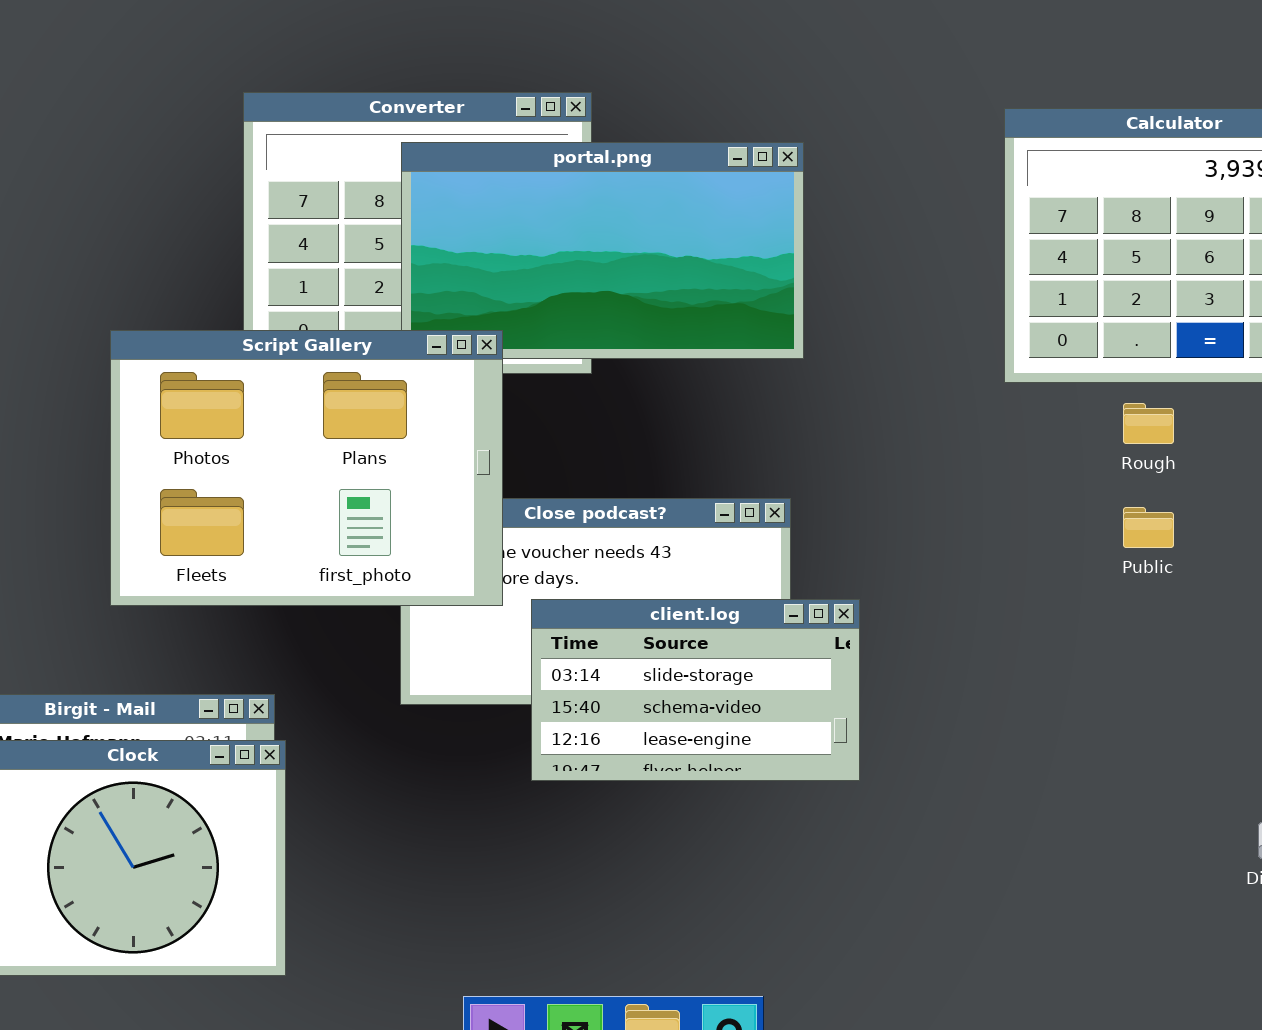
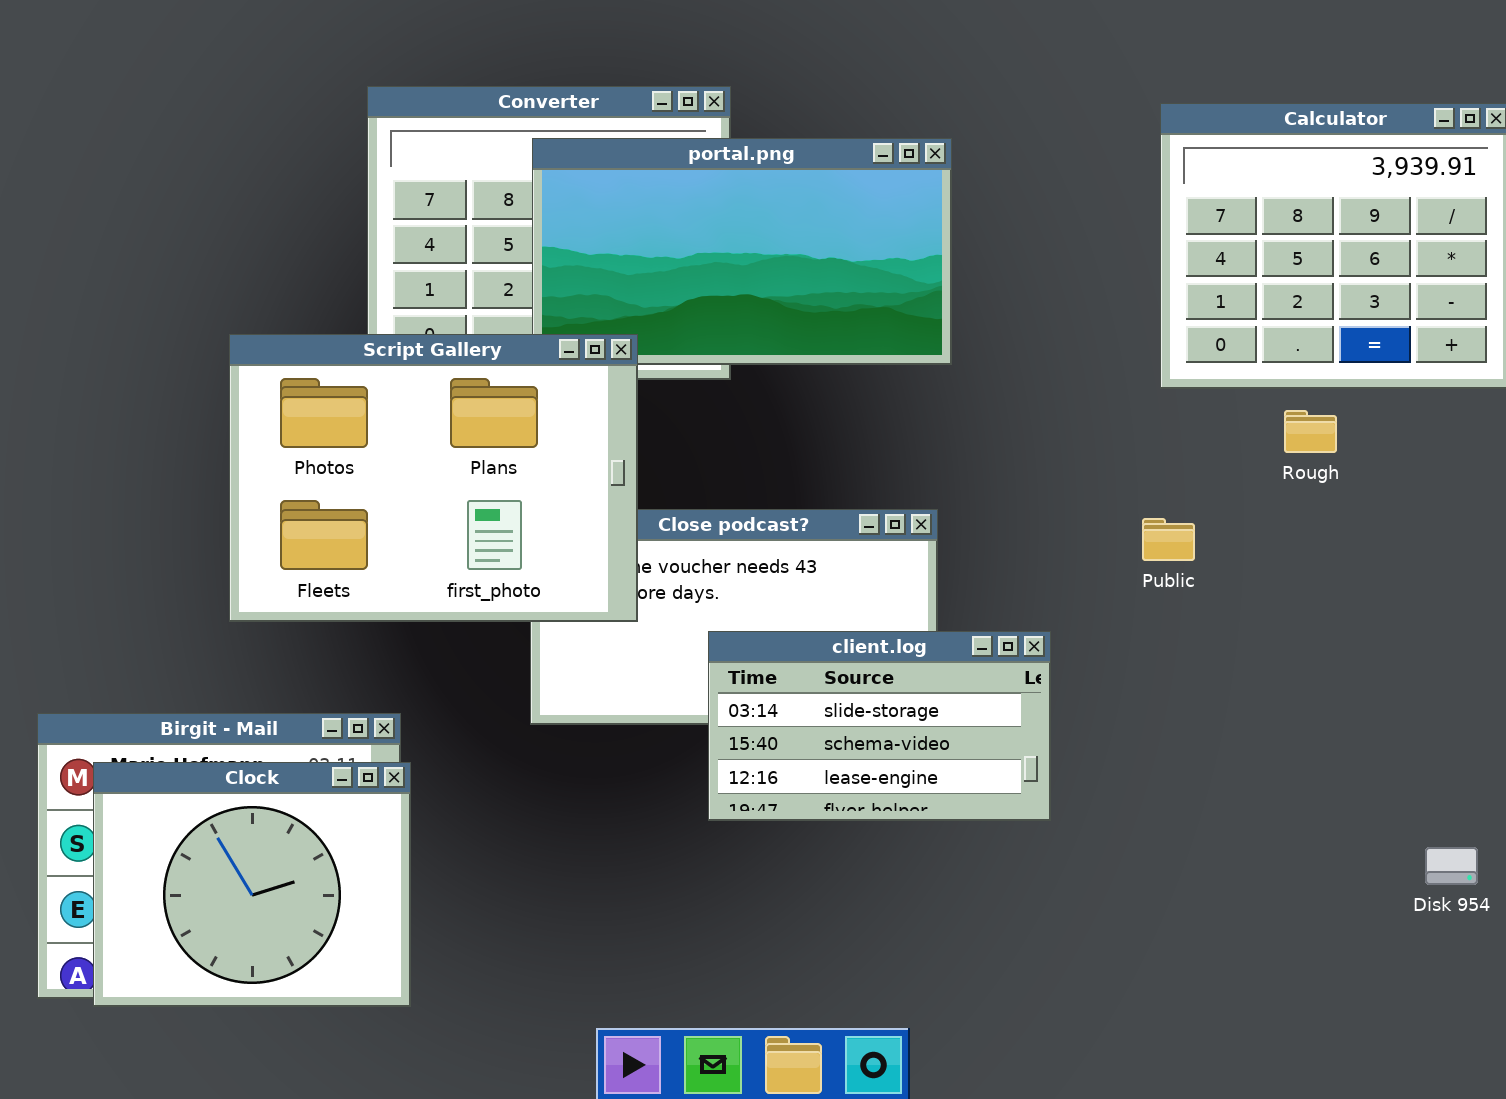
Public: [1123,507,1174,548] -> [1142,518,1195,561], moved
client.log: [531,599,860,781] -> [708,631,1051,821], moved

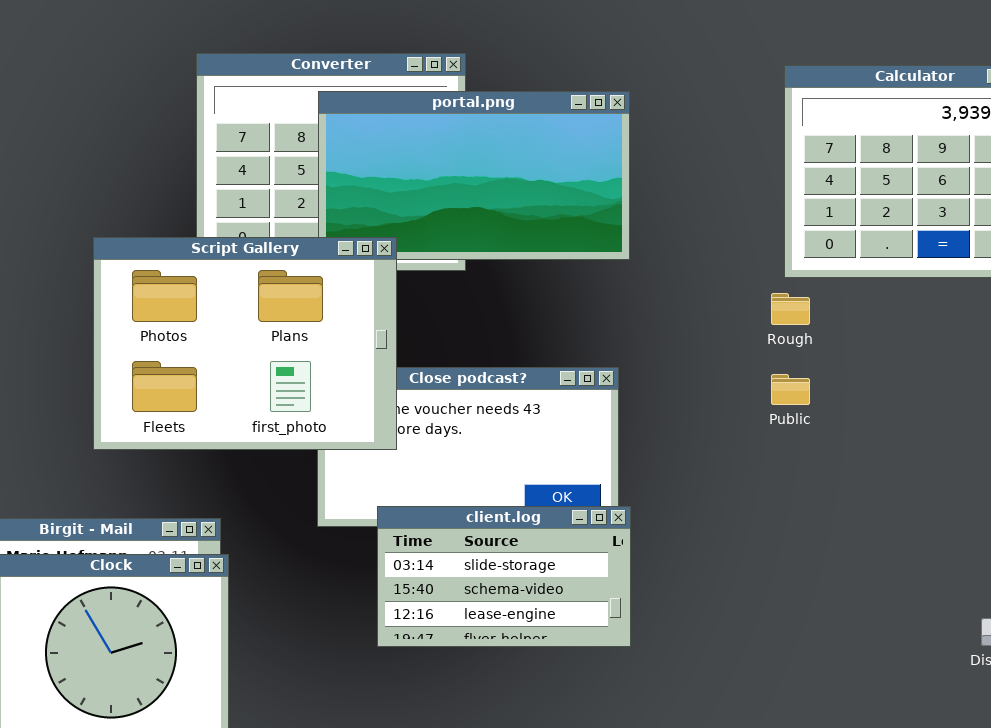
Rough: [1284,410,1337,453] -> [771,293,810,325], moved
client.log: [708,631,1051,821] -> [377,506,631,647], moved

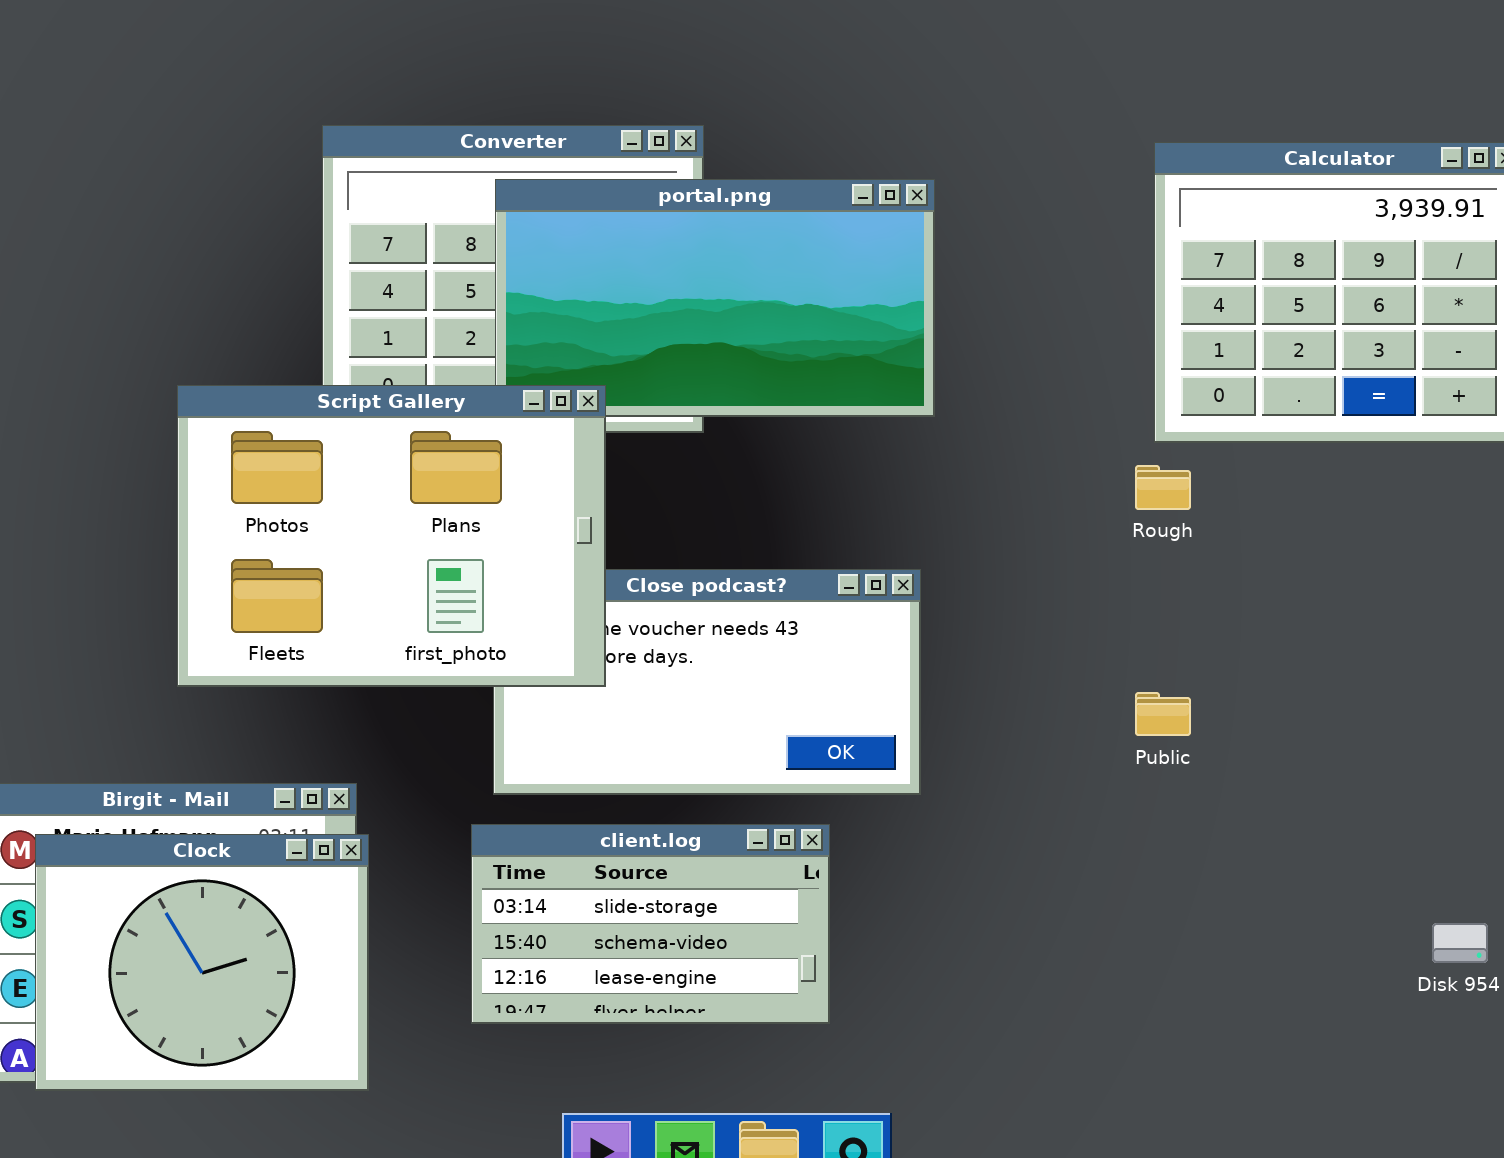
Public: [771,374,810,405] -> [1135,692,1191,736], moved
client.log: [377,506,631,647] -> [471,824,830,1024], moved

